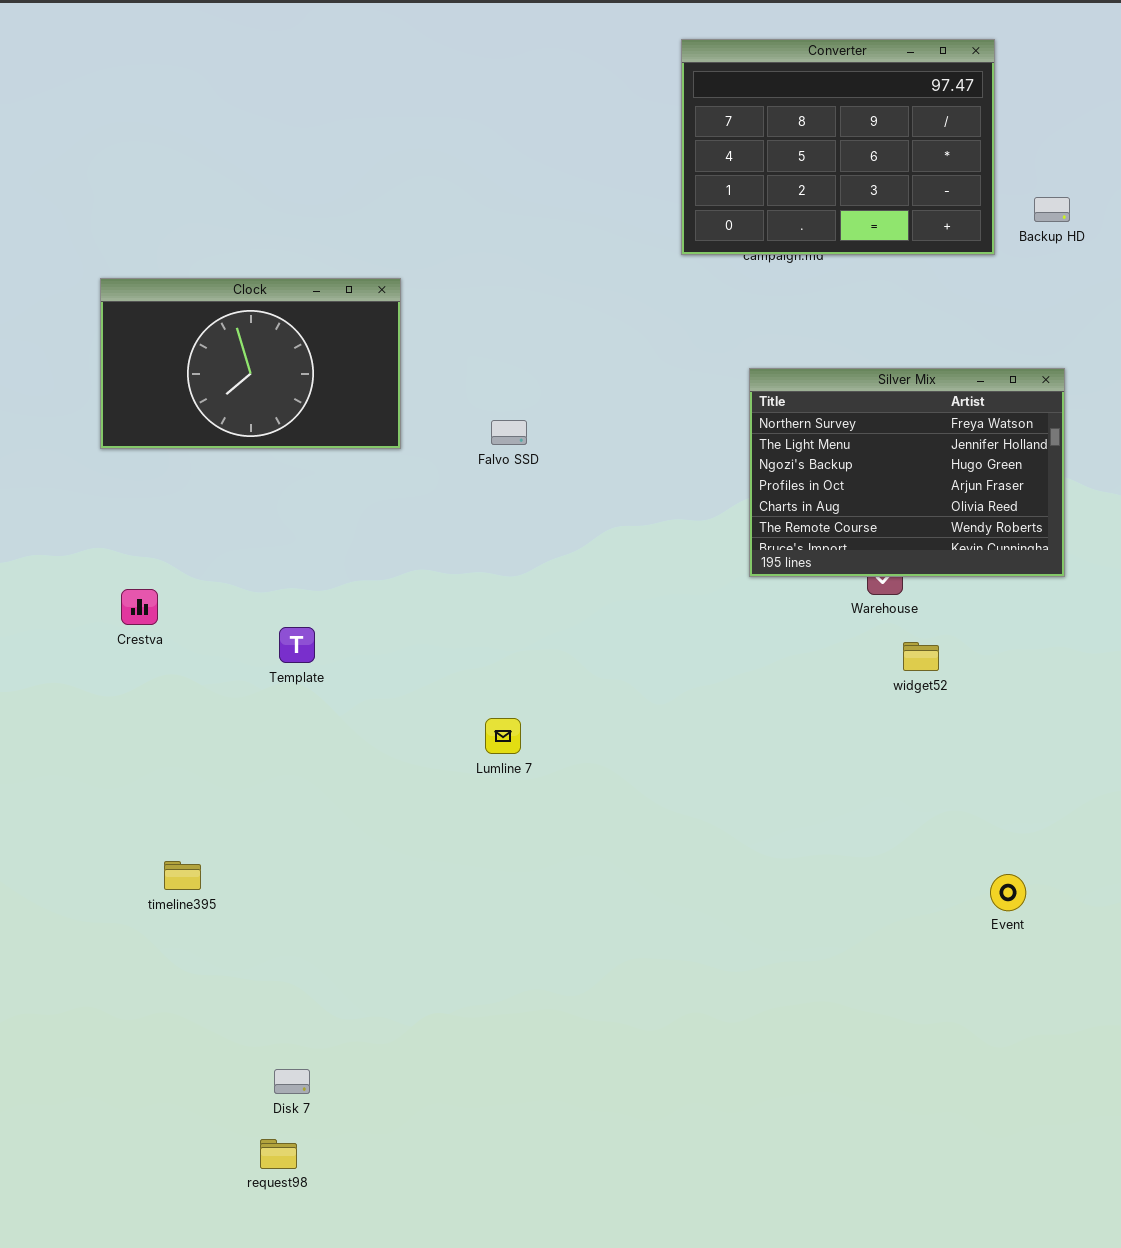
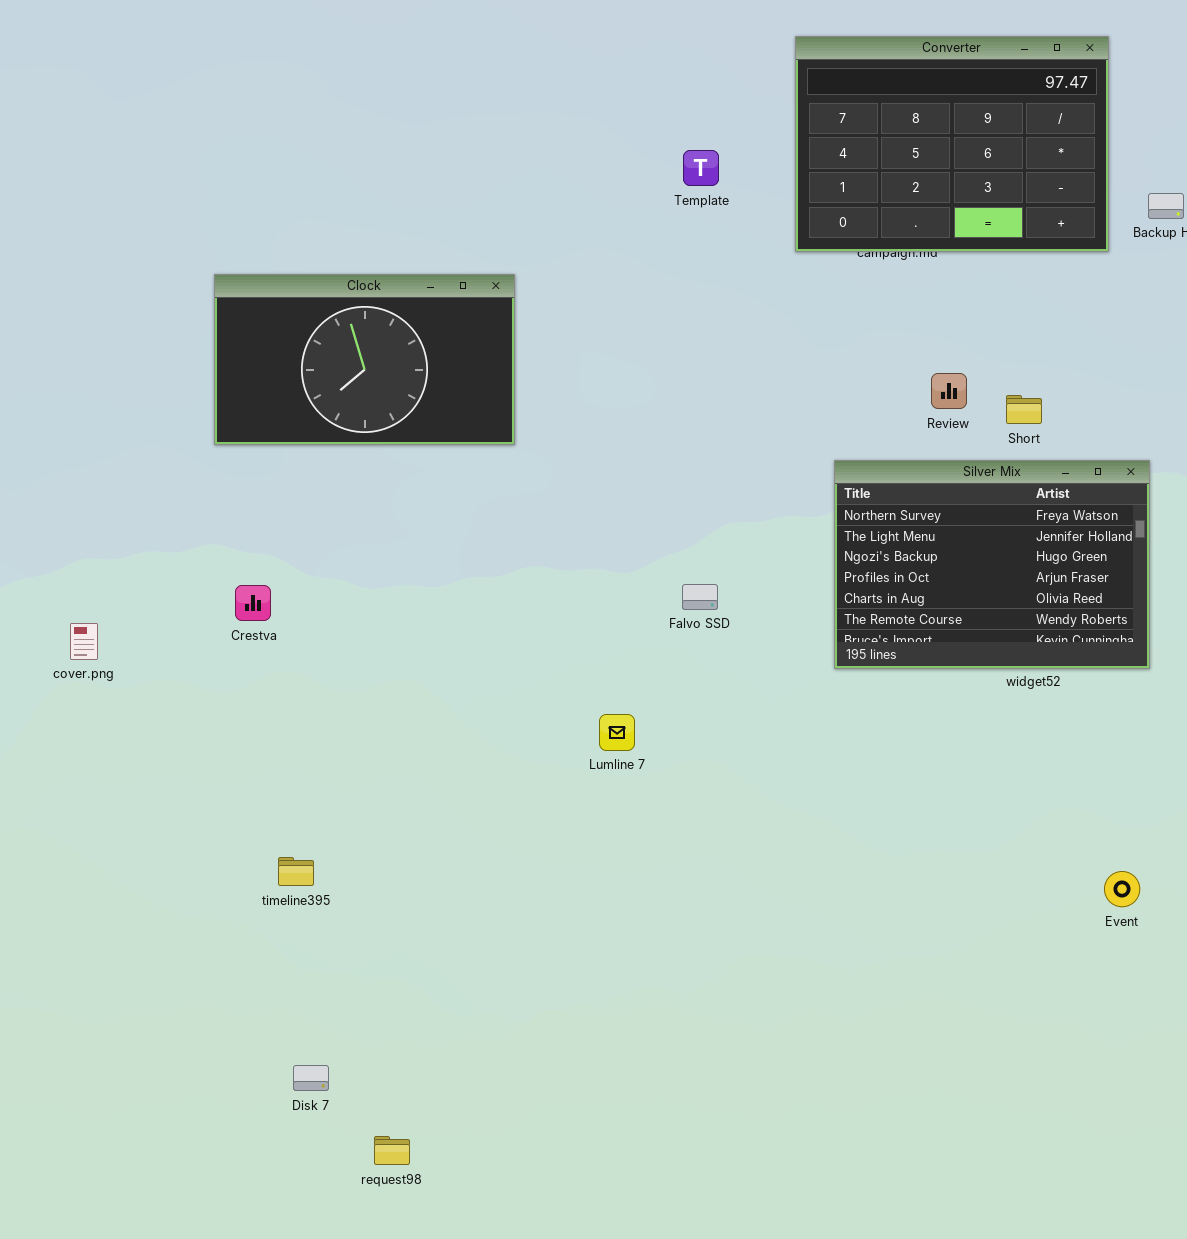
Silver Mix: [749,368,1065,577] -> [834,460,1150,669], moved
Falvo SSD: [491,420,527,445] -> [682,584,718,610], moved
Template: [279,627,315,663] -> [683,150,719,186], moved
Disk 7: [274,1069,310,1094] -> [293,1065,329,1091], moved

